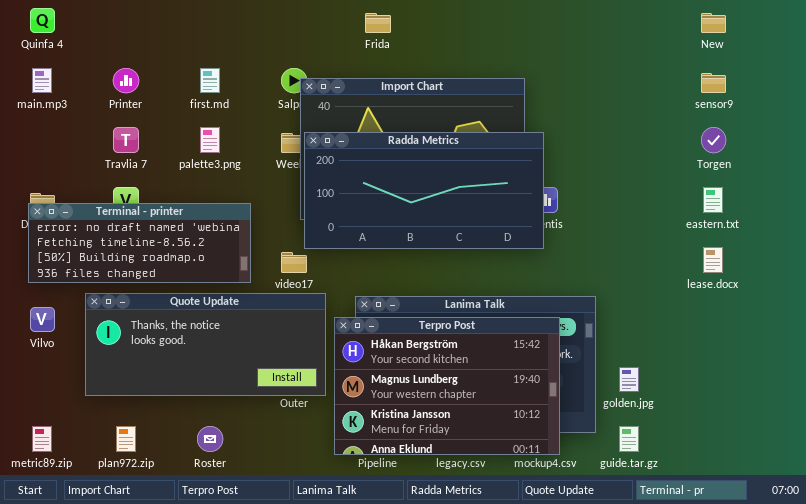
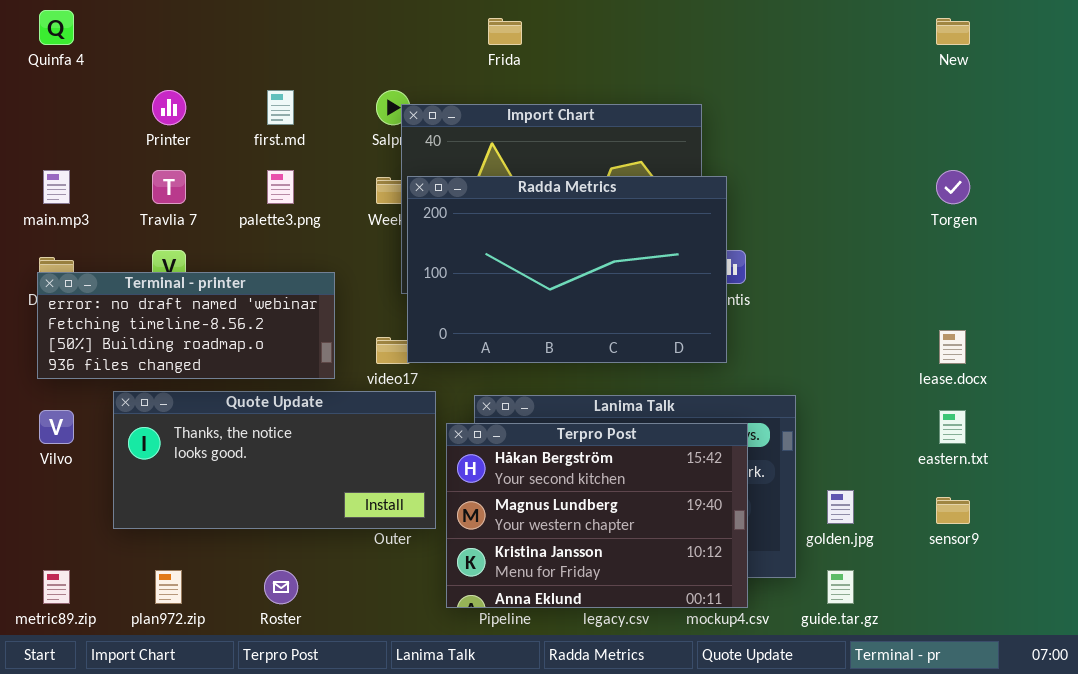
main.mp3: [32,68,52,93] -> [43,170,70,204], moved
sensor9: [701,73,726,93] -> [936,497,970,524], moved
Radda Metrics: [304,132,544,249] -> [407,176,727,363], resized
eastern.txt: [703,187,723,213] -> [939,410,966,444], moved

